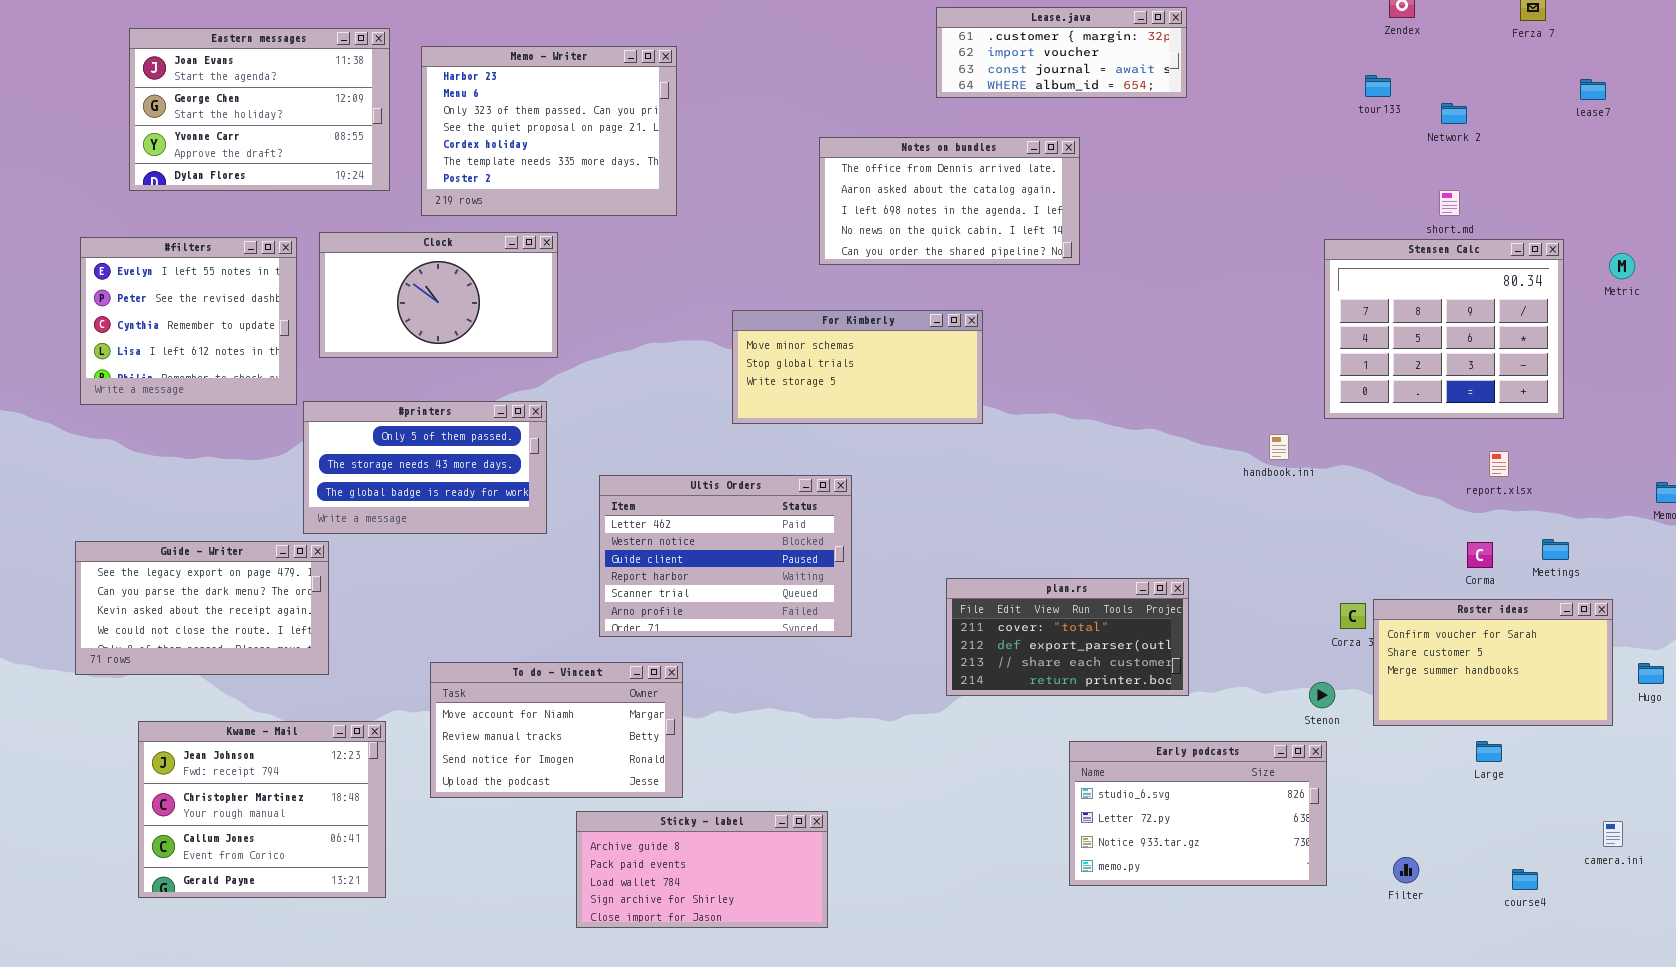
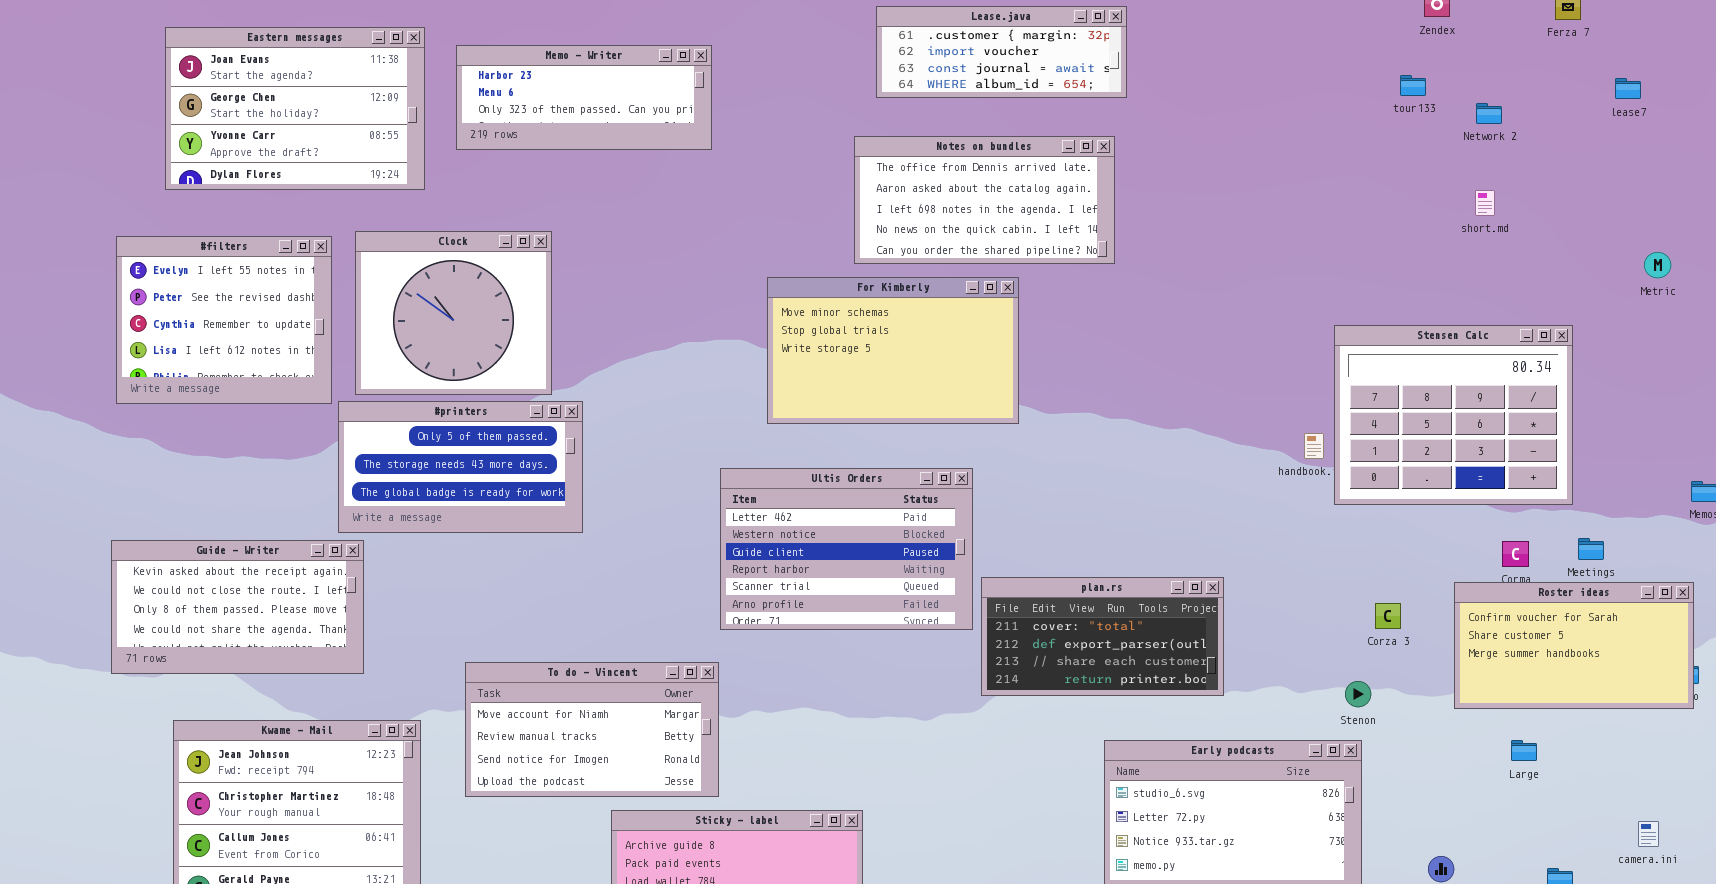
Lease.java: [936,7,1187,98] -> [876,6,1127,98], moved
Memo - Writer: [421,46,677,216] -> [456,45,712,150], resized
Clock: [319,232,558,358] -> [355,231,552,395], resized
Stensen Calc: [1324,239,1564,419] -> [1334,325,1573,505], moved
For Kimberly: [732,310,983,424] -> [767,277,1019,424], resized
Ultis Orders: [599,475,852,637] -> [720,468,973,630], moved
Guide - Writer: [75,541,329,675] -> [111,540,364,674], scrolled down 2 rows
Roster ideas: [1373,599,1613,726] -> [1454,582,1694,709], moved

